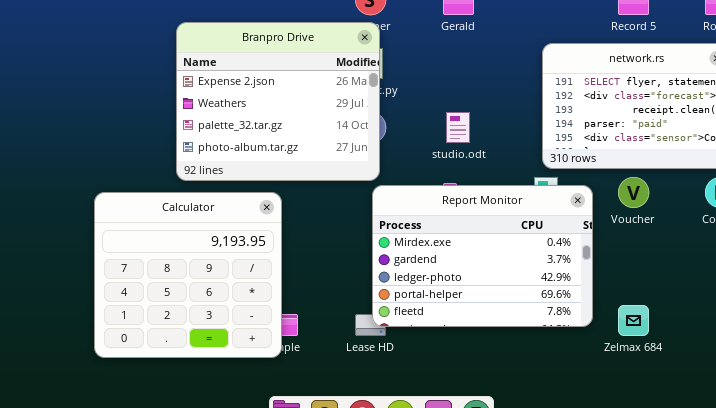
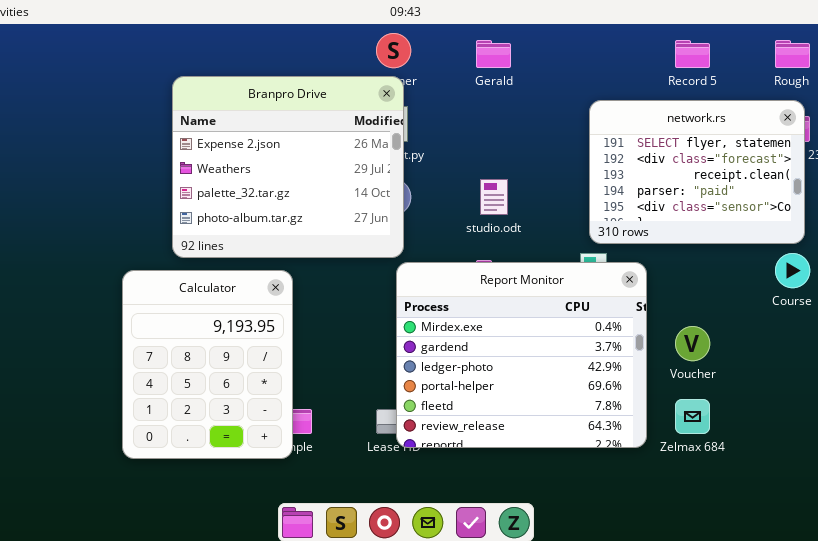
Voucher: [618,177,649,208] -> [675,326,710,361], moved
Report Monitor: [372,185,593,327] -> [396,262,647,448], resized
Calculator: [94,192,282,358] -> [122,270,293,459], resized

